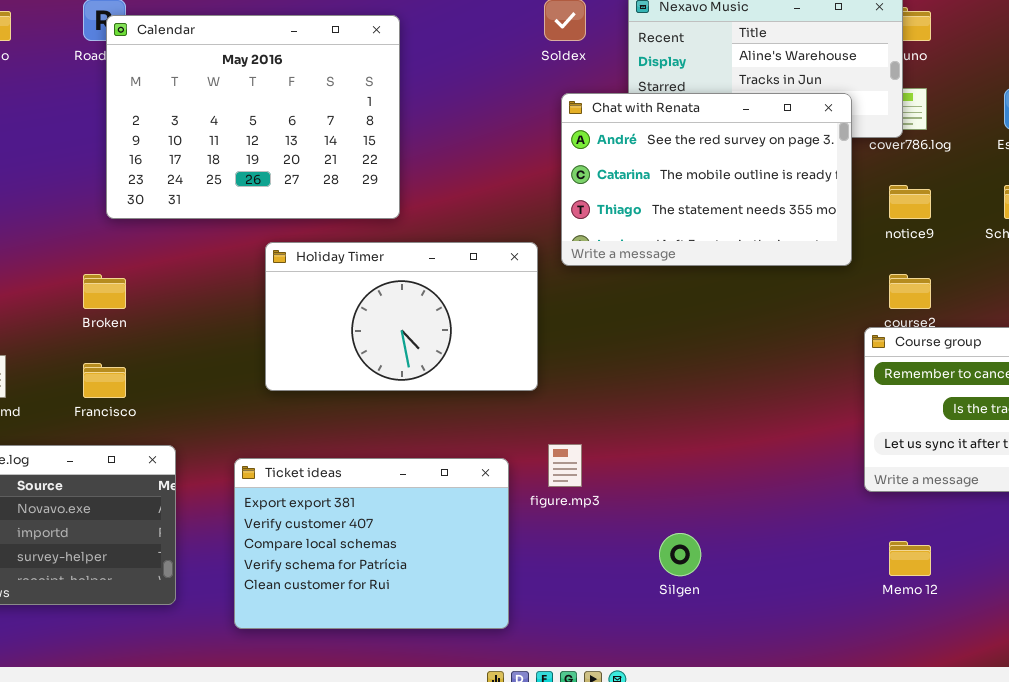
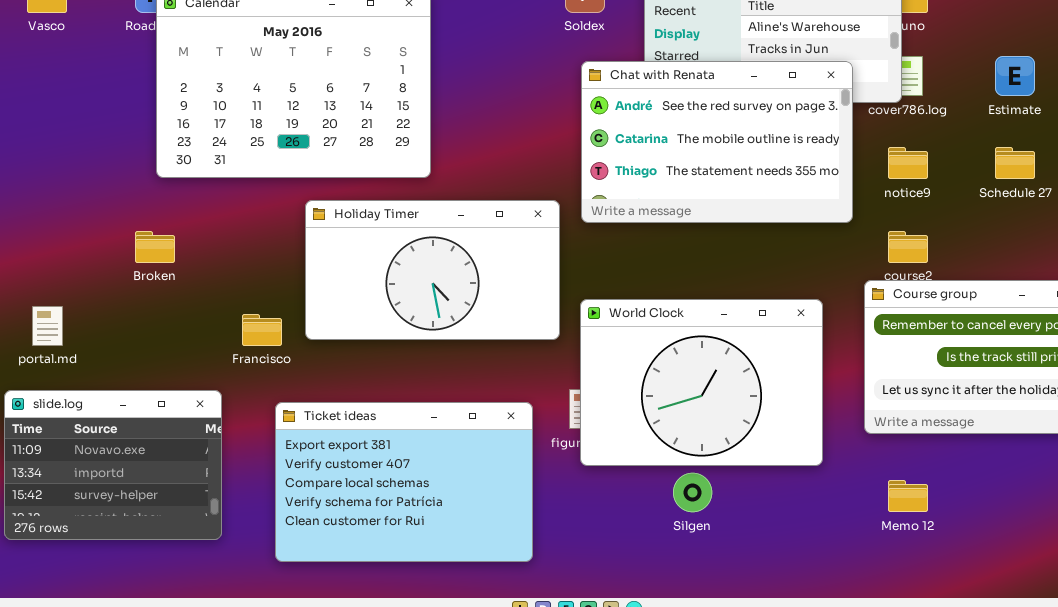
World Clock: none -> [580,299,823,466], opened
Francisco: [83,363,126,398] -> [242,314,282,346], moved

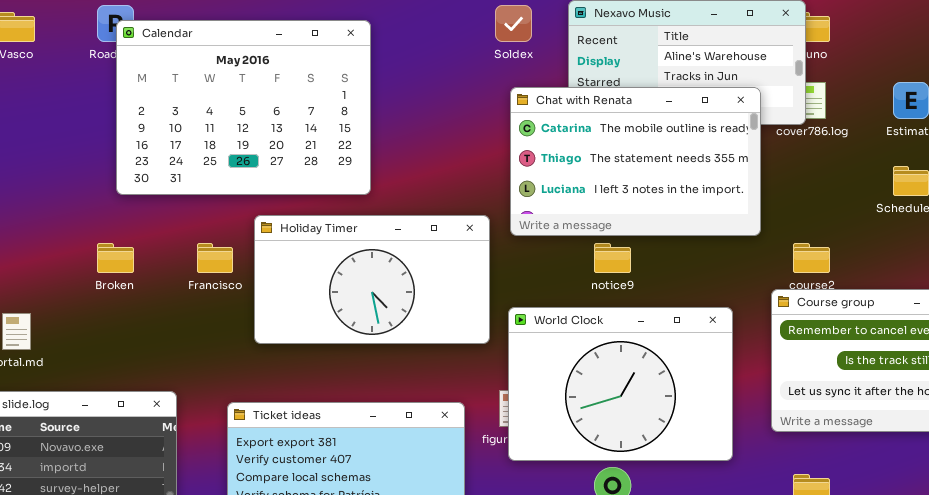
Chat with Renata: [581,61,853,223] -> [510,87,761,236], scrolled down 1 row
notice9: [888,147,928,179] -> [594,243,631,273], moved
Francisco: [242,314,282,346] -> [197,243,233,273], moved

